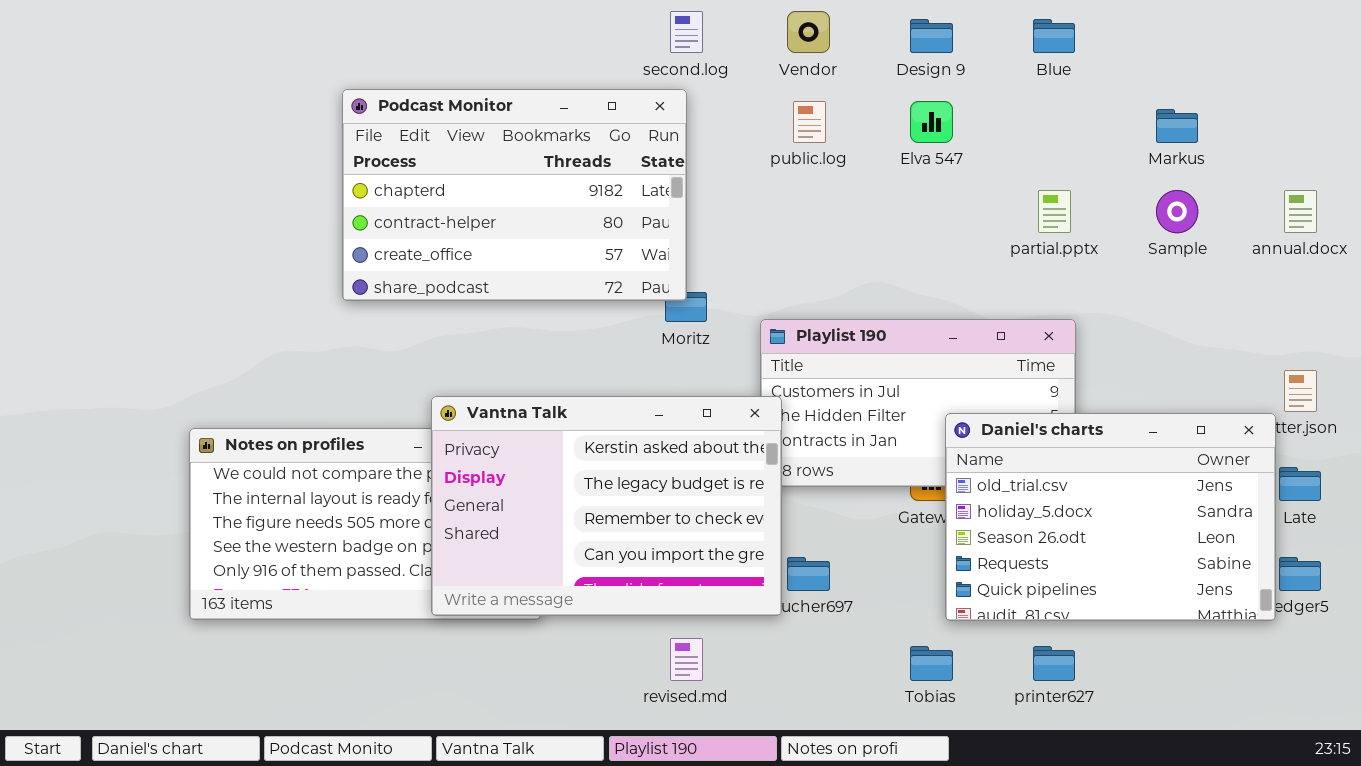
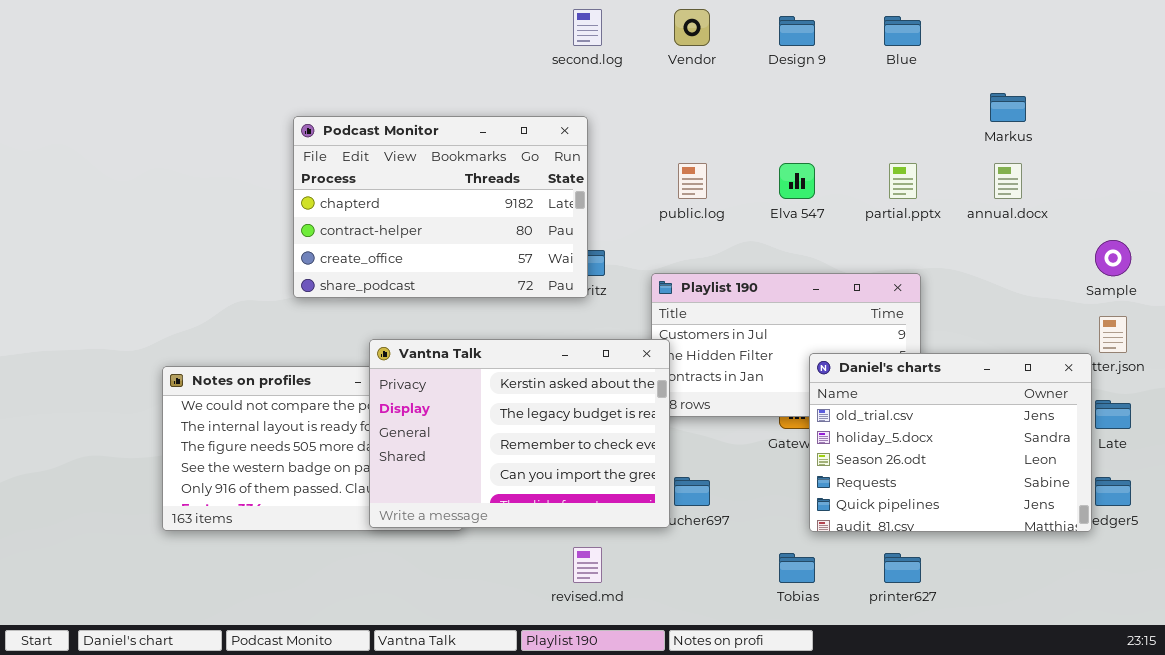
Podcast Monitor: [342,89,687,301] -> [293,116,588,298], moved
public.log: [793,101,826,143] -> [678,163,707,199], moved
Elva 547: [910,101,953,143] -> [779,163,815,199], moved
Sample: [1156,190,1198,233] -> [1095,240,1131,276], moved
annual.docx: [1284,190,1317,233] -> [994,163,1022,199], moved

